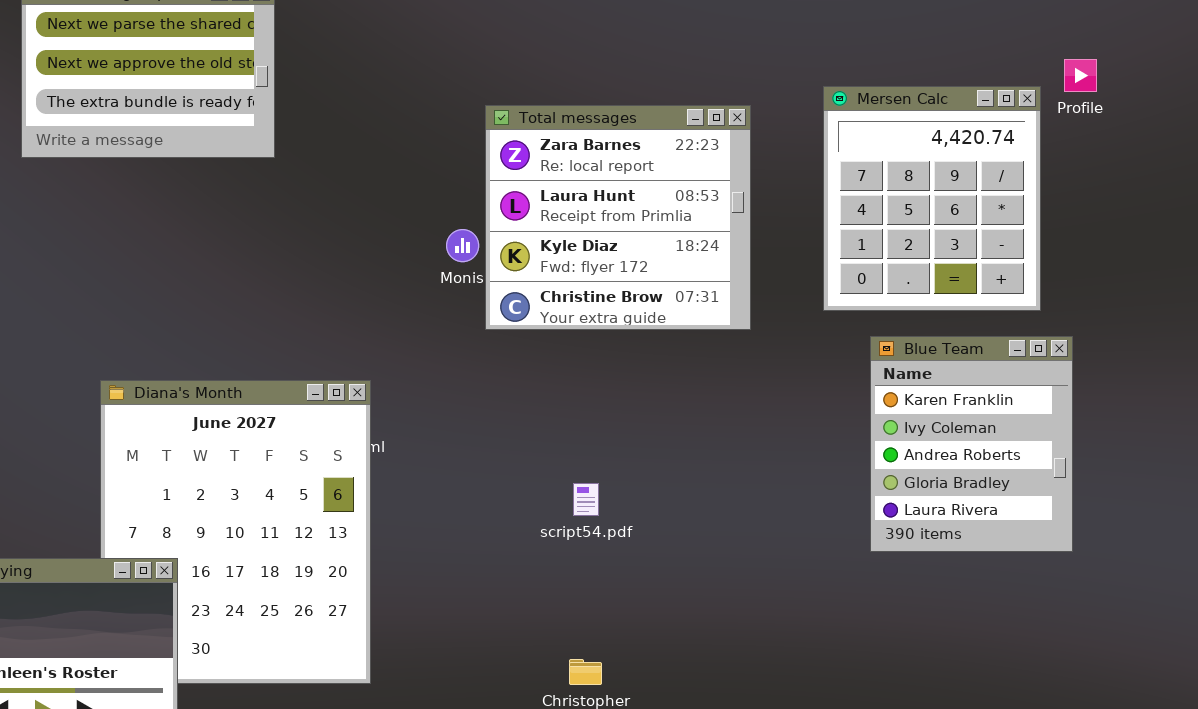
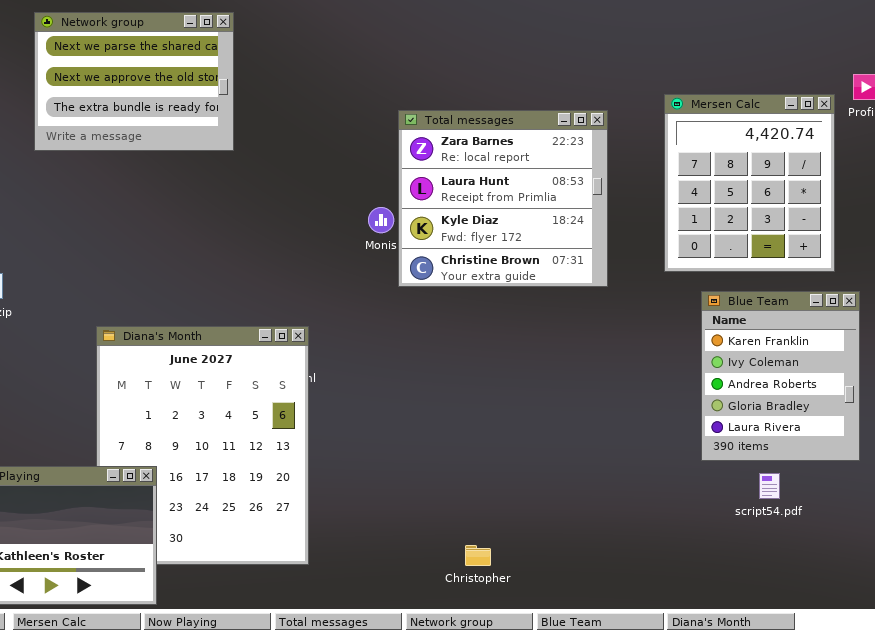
script54.pdf: [573,483,599,516] -> [759,473,780,499], moved

